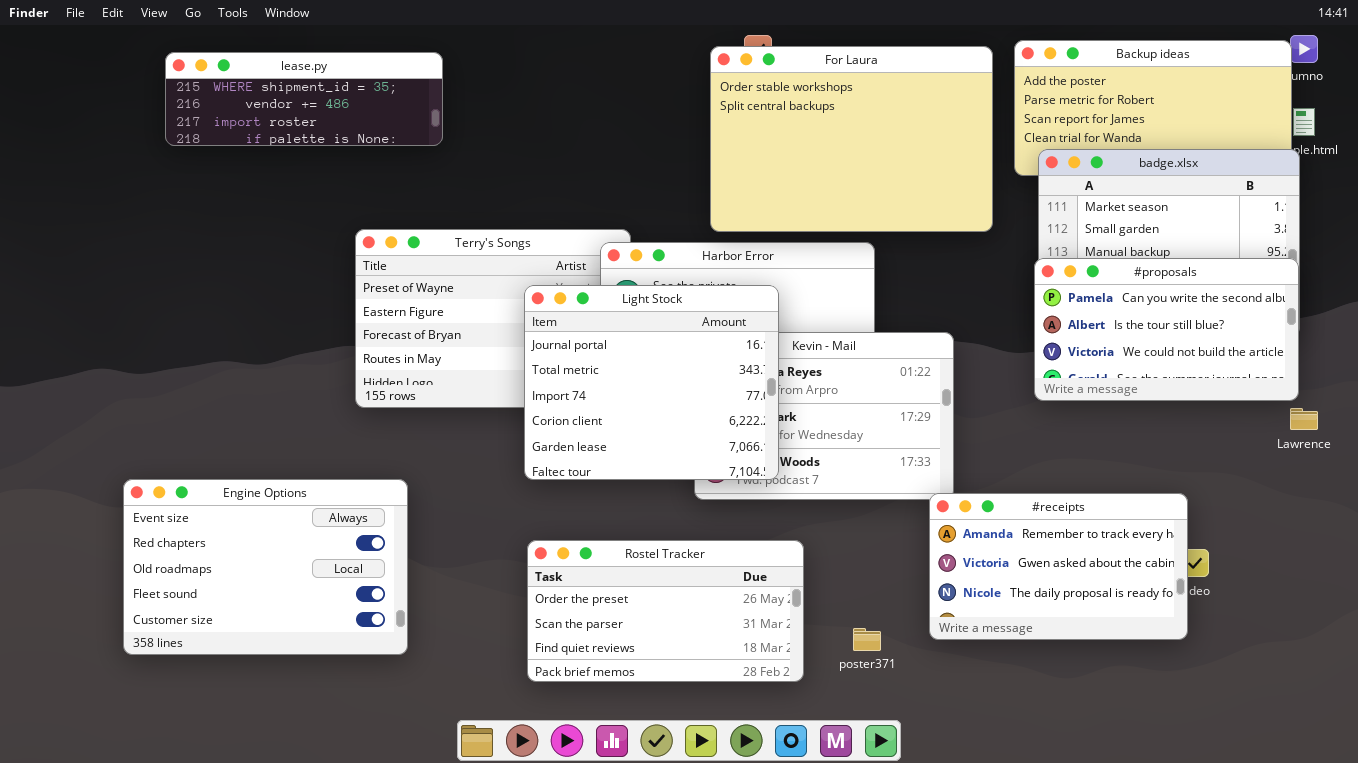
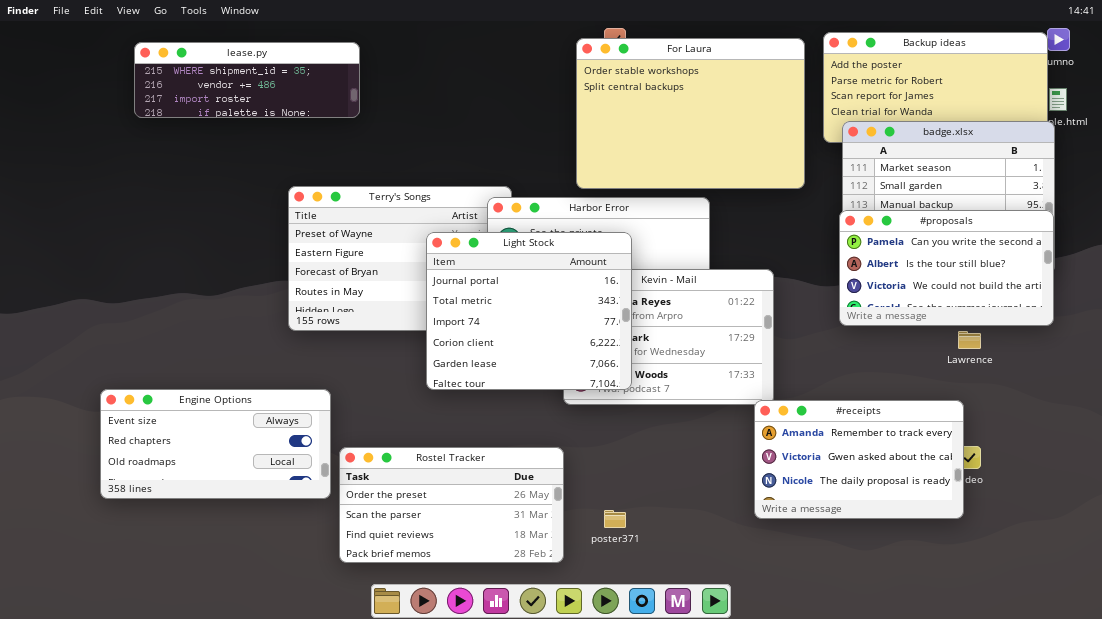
Lawrence: [1290,408,1318,430] -> [958,331,981,349], moved
Engine Options: [123,479,408,655] -> [100,389,331,499], resized
Rostel Tracker: [527,540,804,682] -> [339,447,564,563], moved
poster371: [853,628,881,651] -> [604,510,626,528], moved

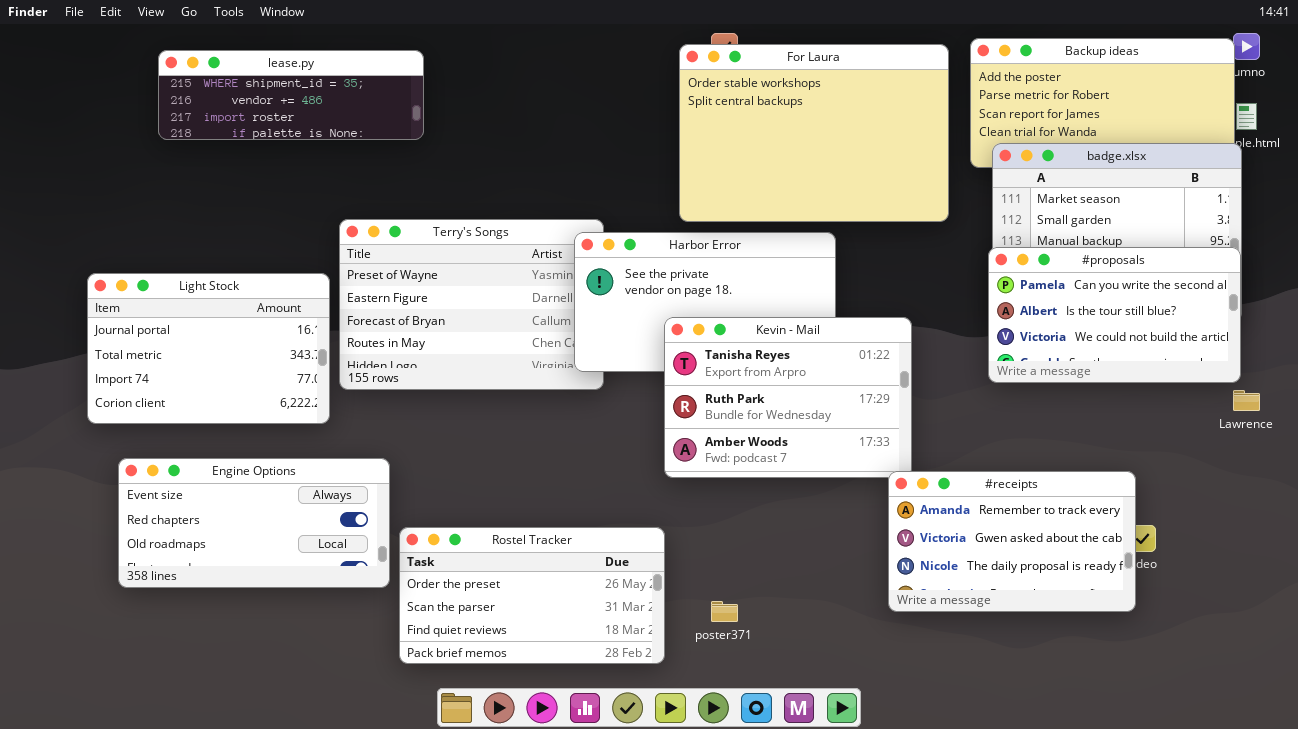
Light Stock: [426,232,632,390] -> [87,273,330,424], moved, resized
Lawrence: [958,331,981,349] -> [1233,390,1260,411], moved

